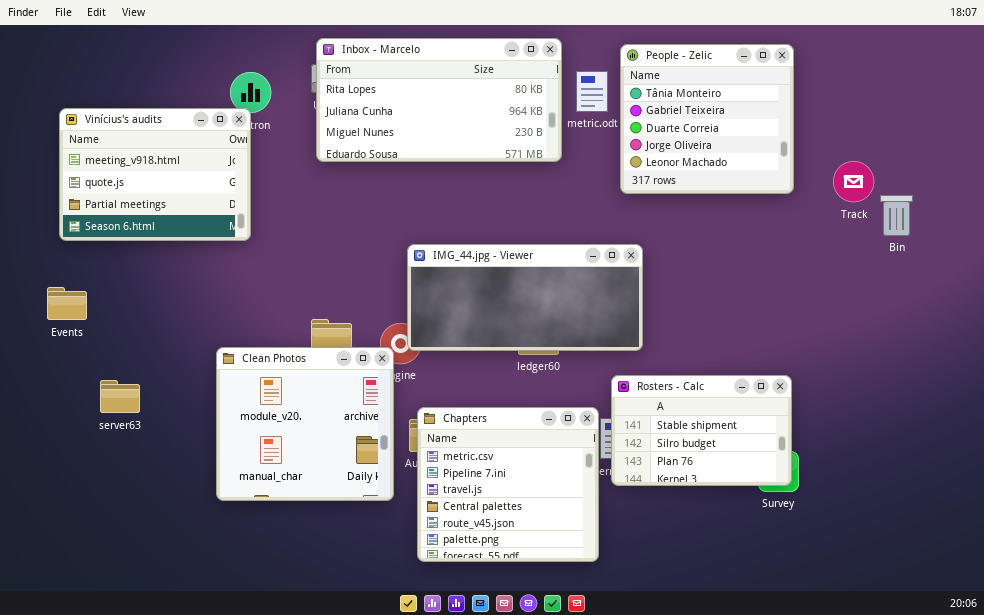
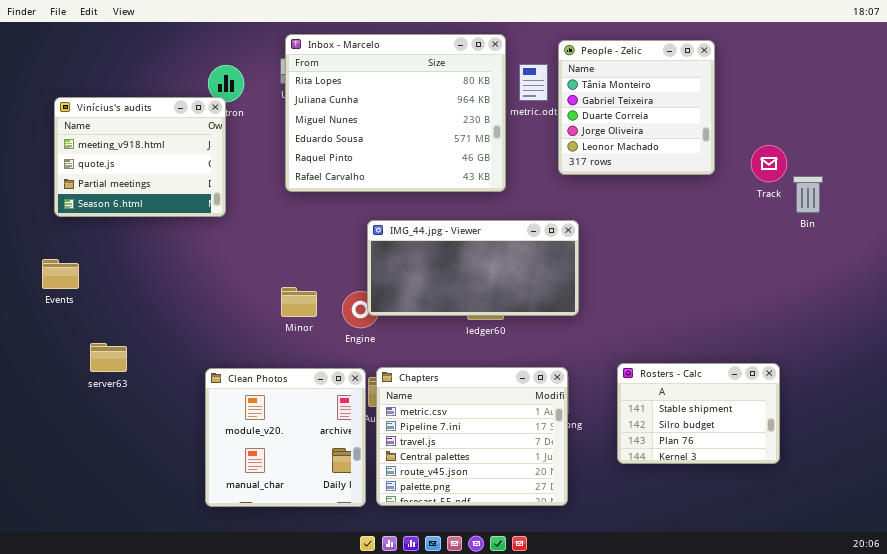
Inbox - Marcelo: [316,38,562,162] -> [285,34,506,192], resized
Clean Photos: [216,347,394,501] -> [205,368,366,507], moved
Rosters - Calc: [611,375,792,486] -> [617,363,780,464], moved
Chapters: [417,407,599,562] -> [376,367,568,506], resized

